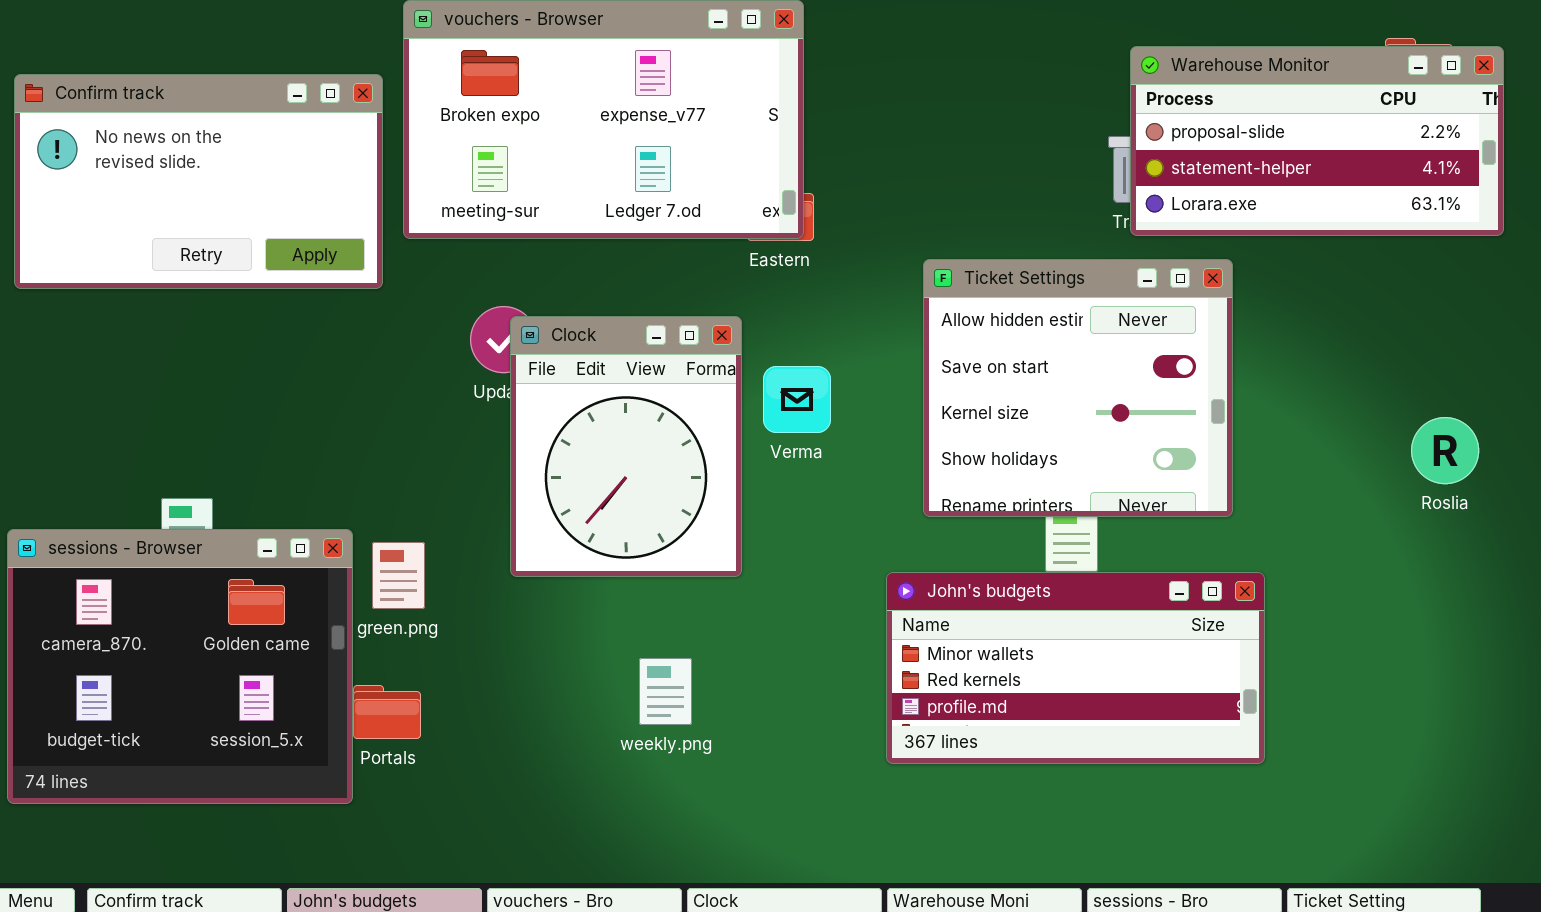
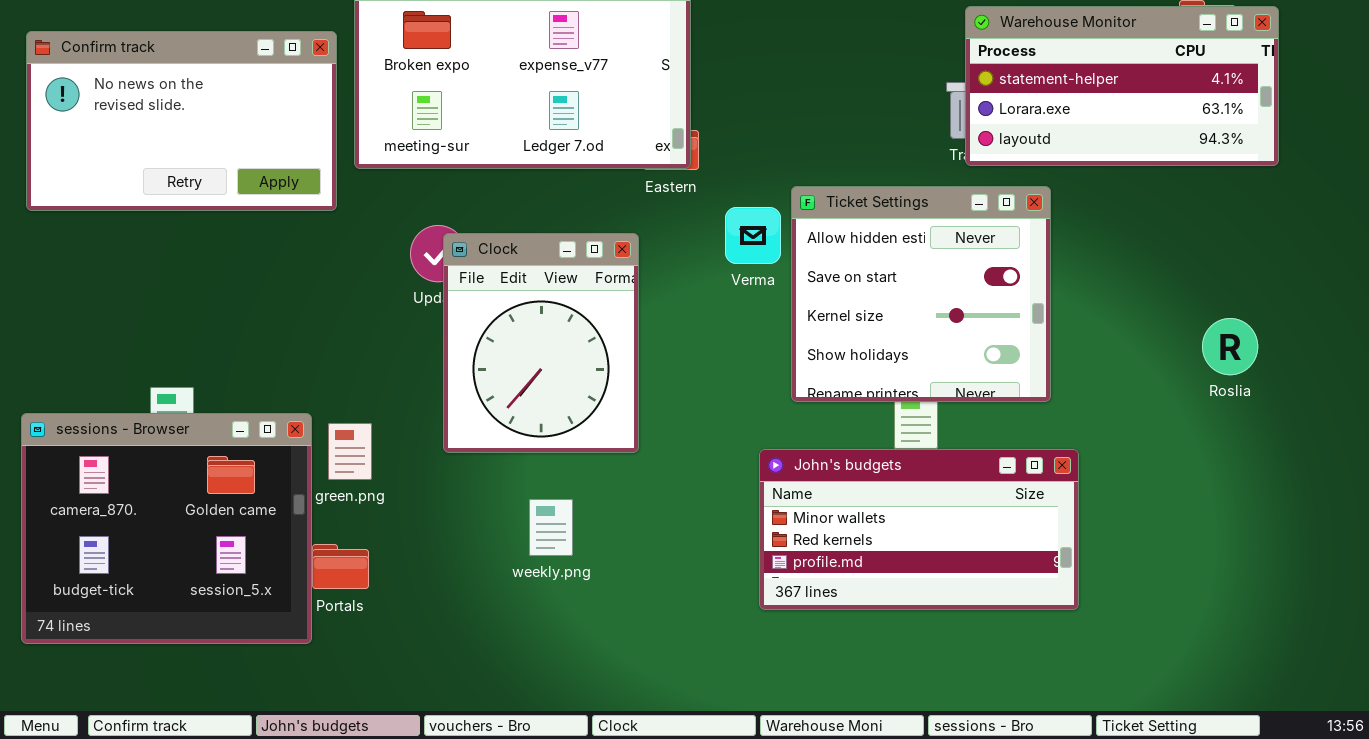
Warehouse Monitor: [1130,46,1504,236] -> [965,6,1279,166], scrolled down 1 row
Verma: [763,366,831,433] -> [725,207,781,264], moved
weekly.png: [639,658,692,725] -> [529,499,573,556], moved

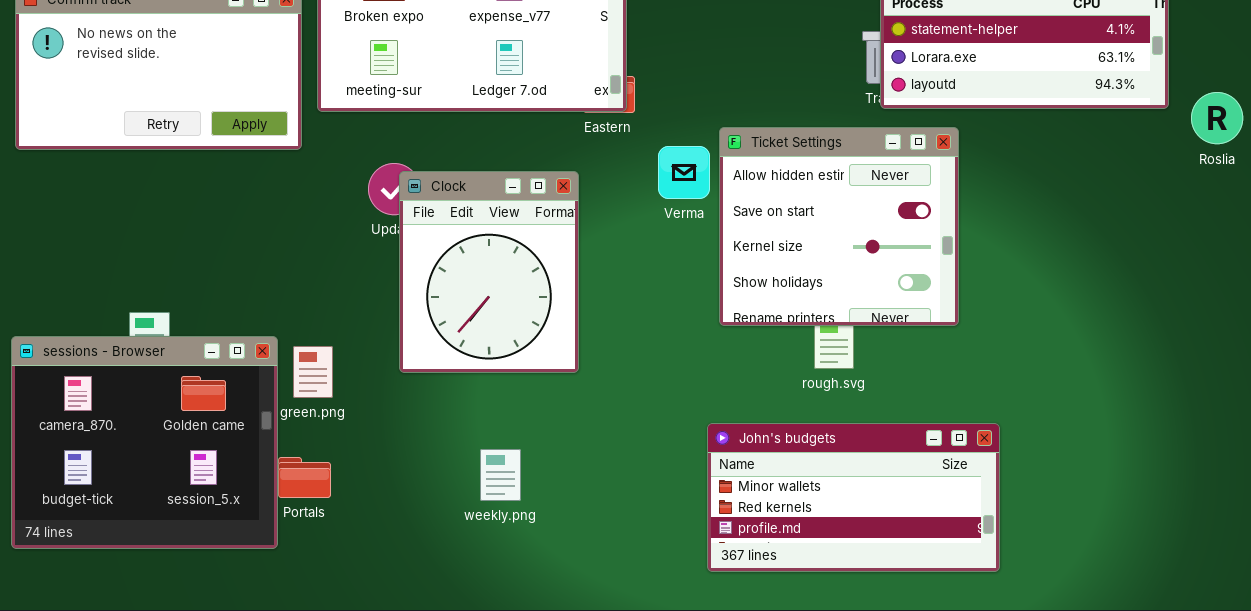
Roslia: [1202,318,1258,375] -> [1191,92,1243,144], moved
John's budgets: [759,449,1079,610] -> [707,423,1000,572], moved
weekly.png: [529,499,573,556] -> [480,449,521,501], moved

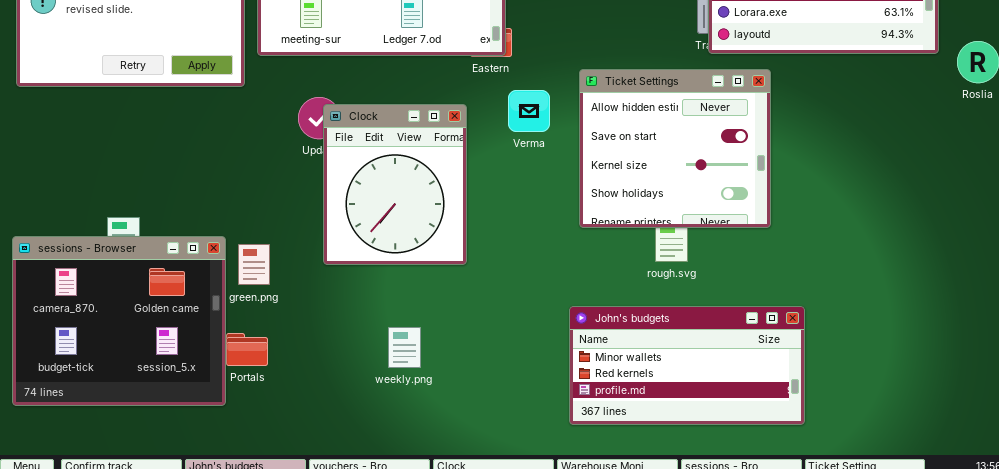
Verma: [658,146,710,199] -> [508,90,550,132], moved

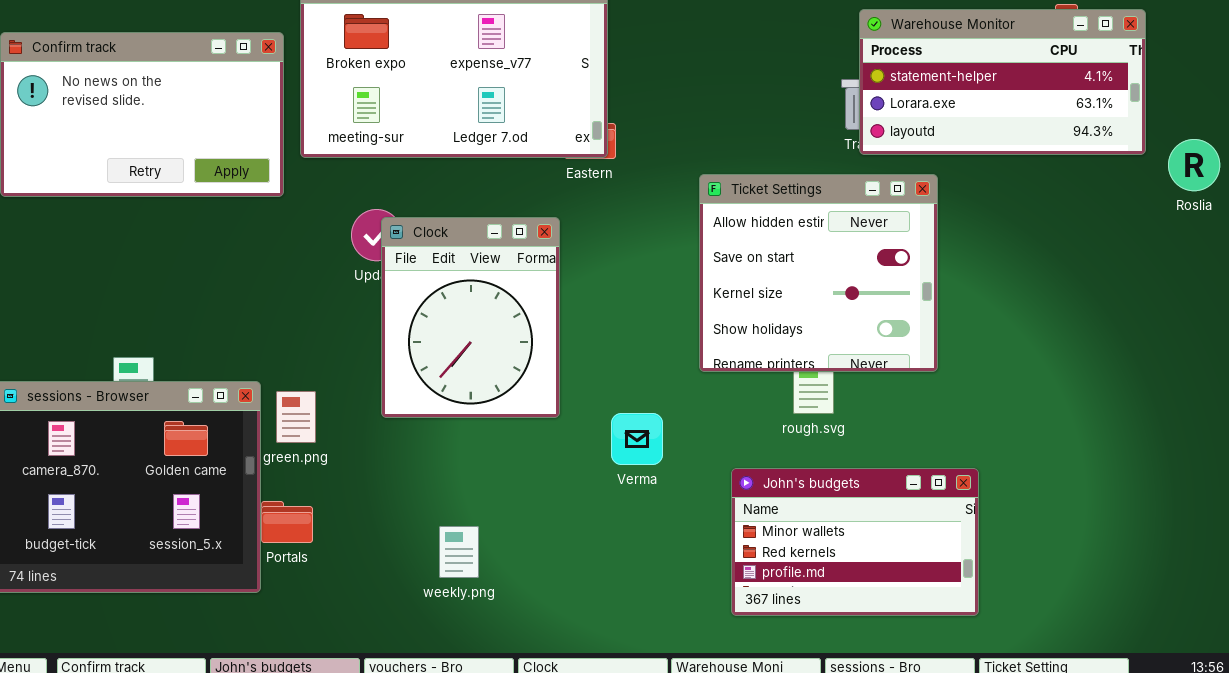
Verma: [508,90,550,132] -> [611,413,663,465], moved
John's budgets: [569,306,805,425] -> [731,468,979,616], resized
weekly.png: [388,327,421,368] -> [439,526,479,578], moved

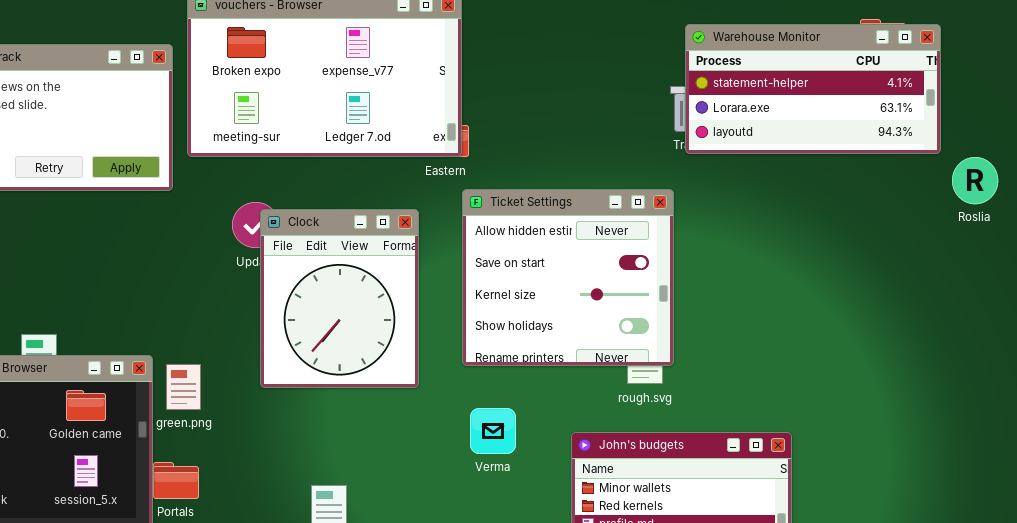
Roslia: [1168,139,1220,191] -> [952,157,998,204], moved
Ticket Settings: [699,174,938,372] -> [462,189,674,366], moved
Verma: [611,413,663,465] -> [470,408,516,454], moved

